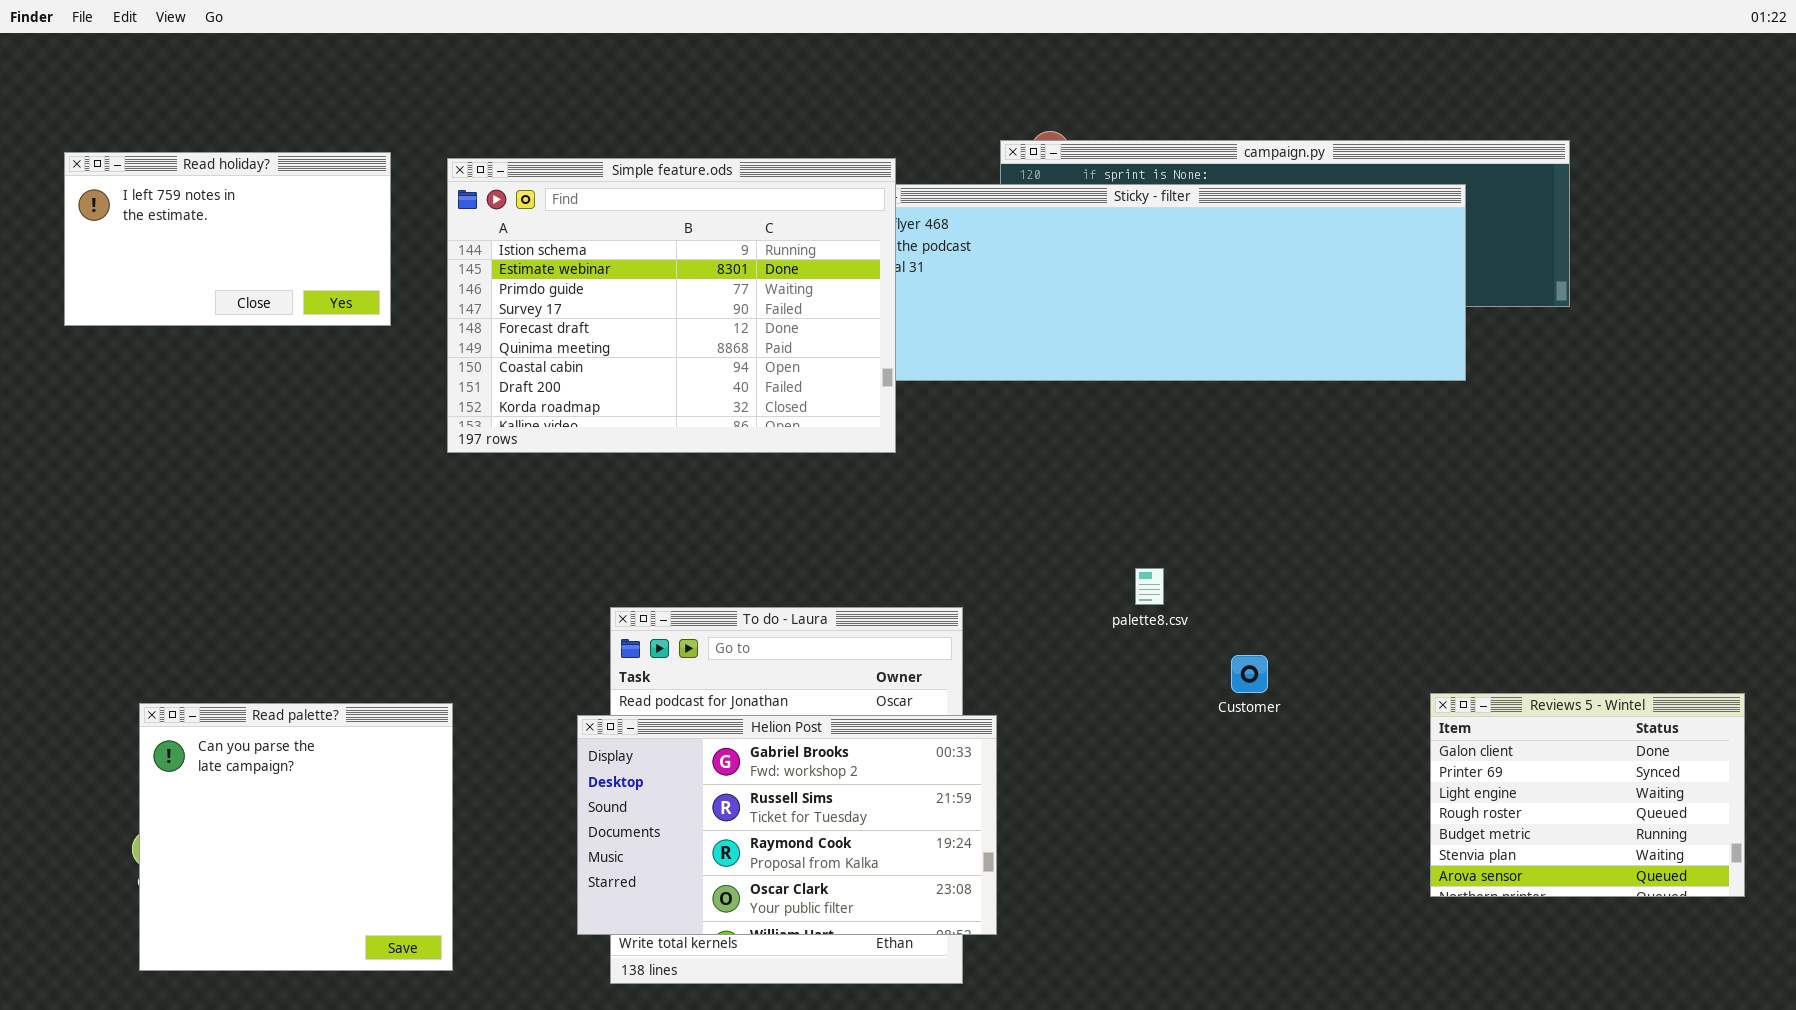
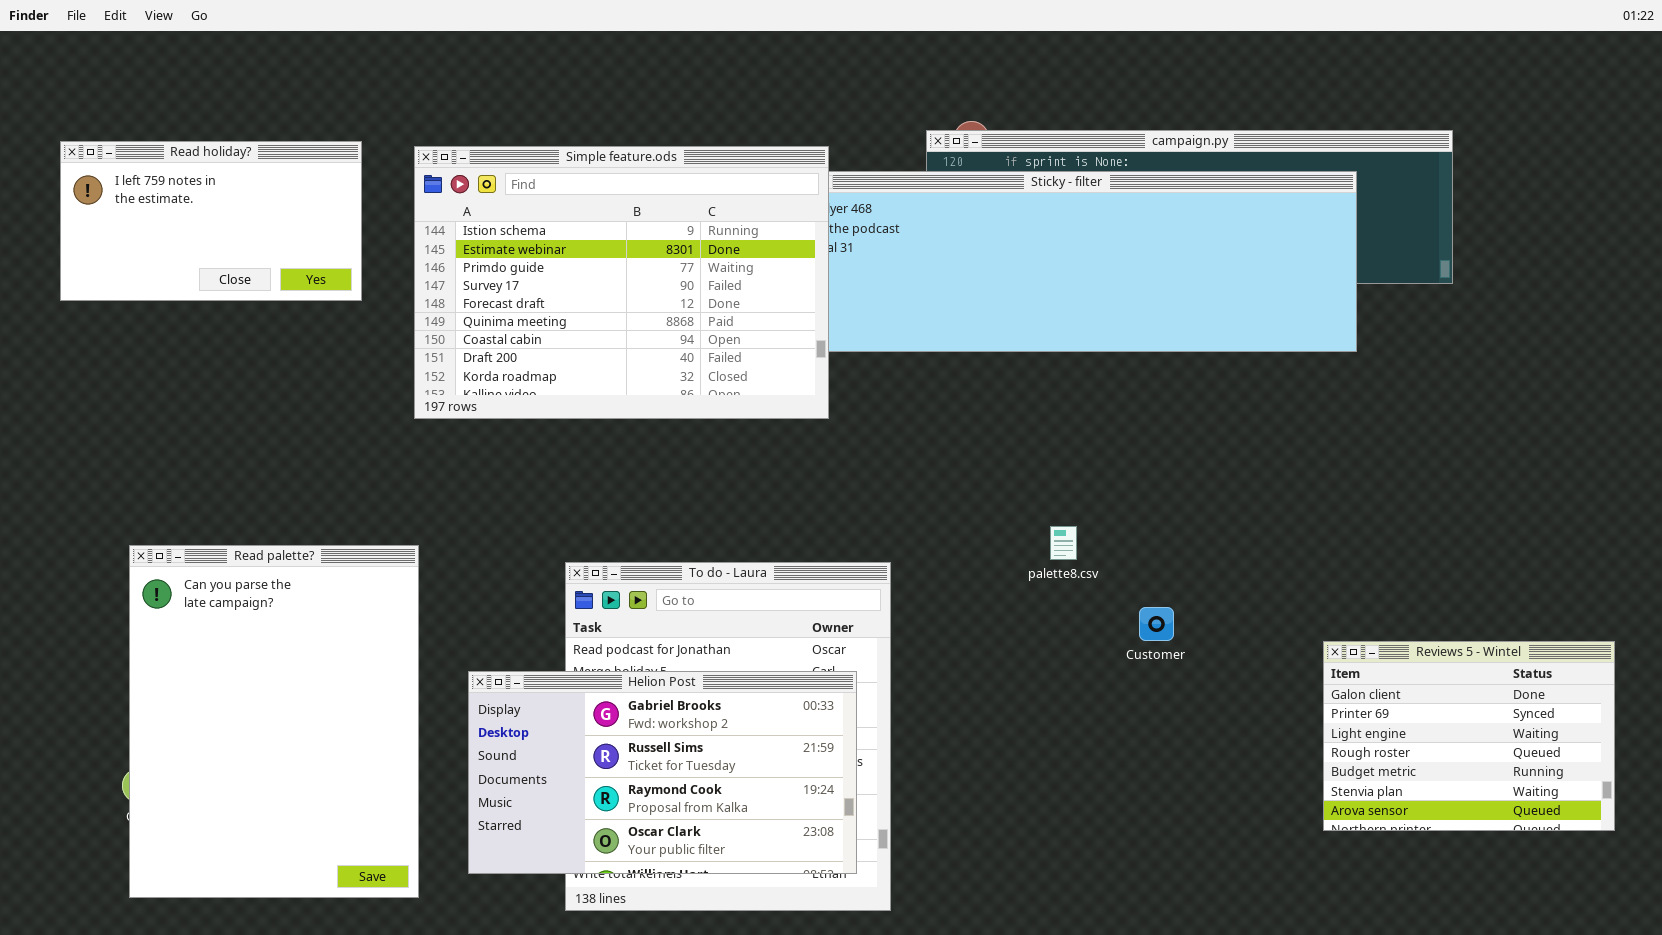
Read palette?: [139,703,453,971] -> [129,545,419,898], resized
Helion Post: [577,715,997,935] -> [468,671,857,874], moved

